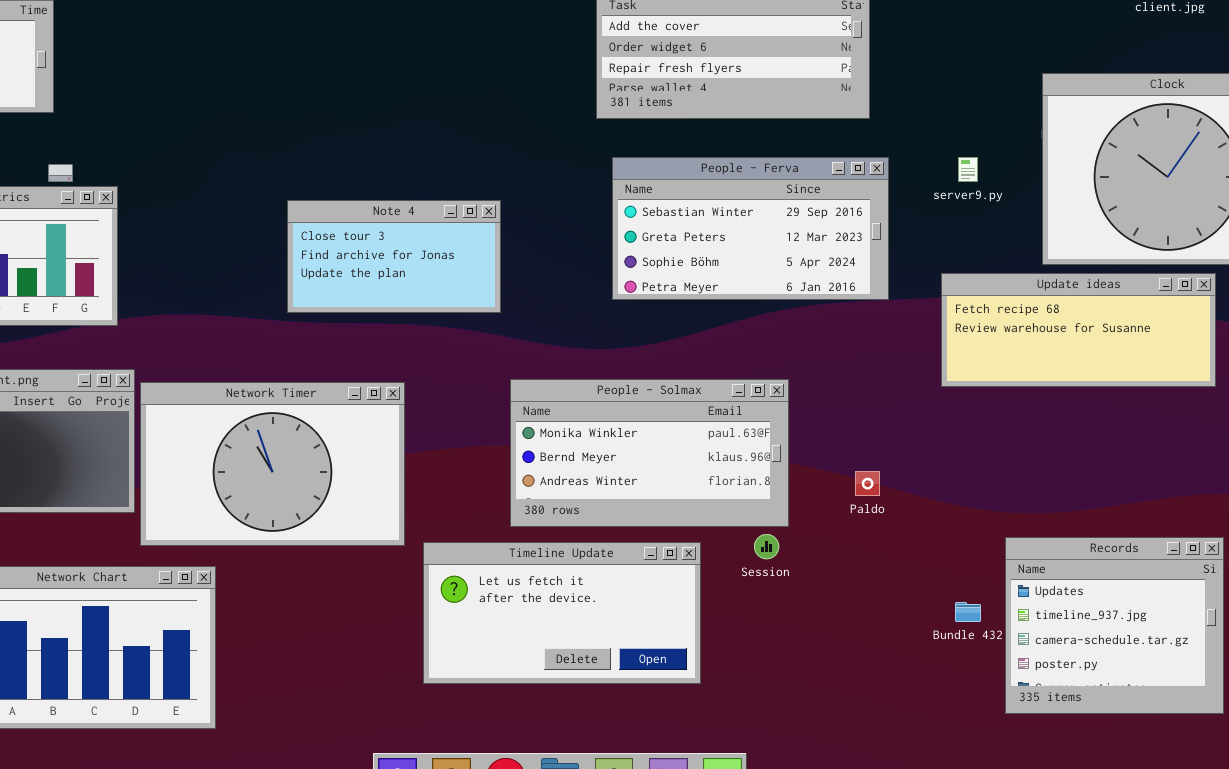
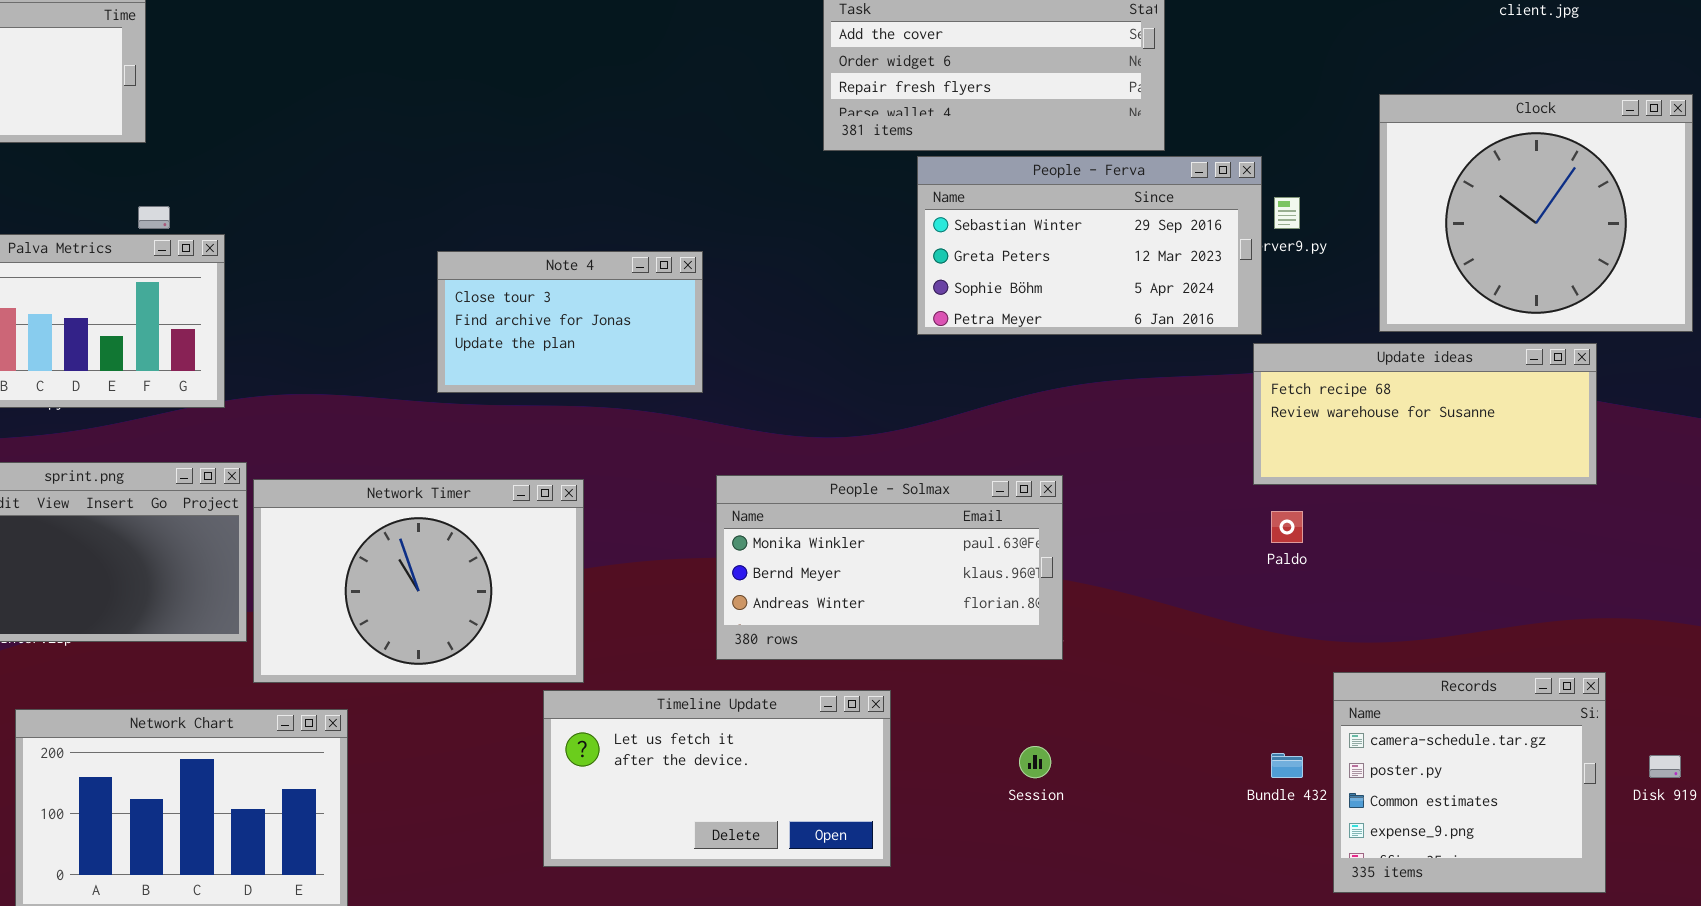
People - Ferva: [612,157,889,300] -> [917,156,1262,335], moved
Paldo: [855,471,880,496] -> [1271,511,1303,543], moved
Session: [754,534,779,559] -> [1019,746,1051,778], moved
Records: [1005,537,1224,714] -> [1333,672,1606,893], scrolled down 2 rows
Timeline Update: [423,542,701,684] -> [543,690,891,867], moved

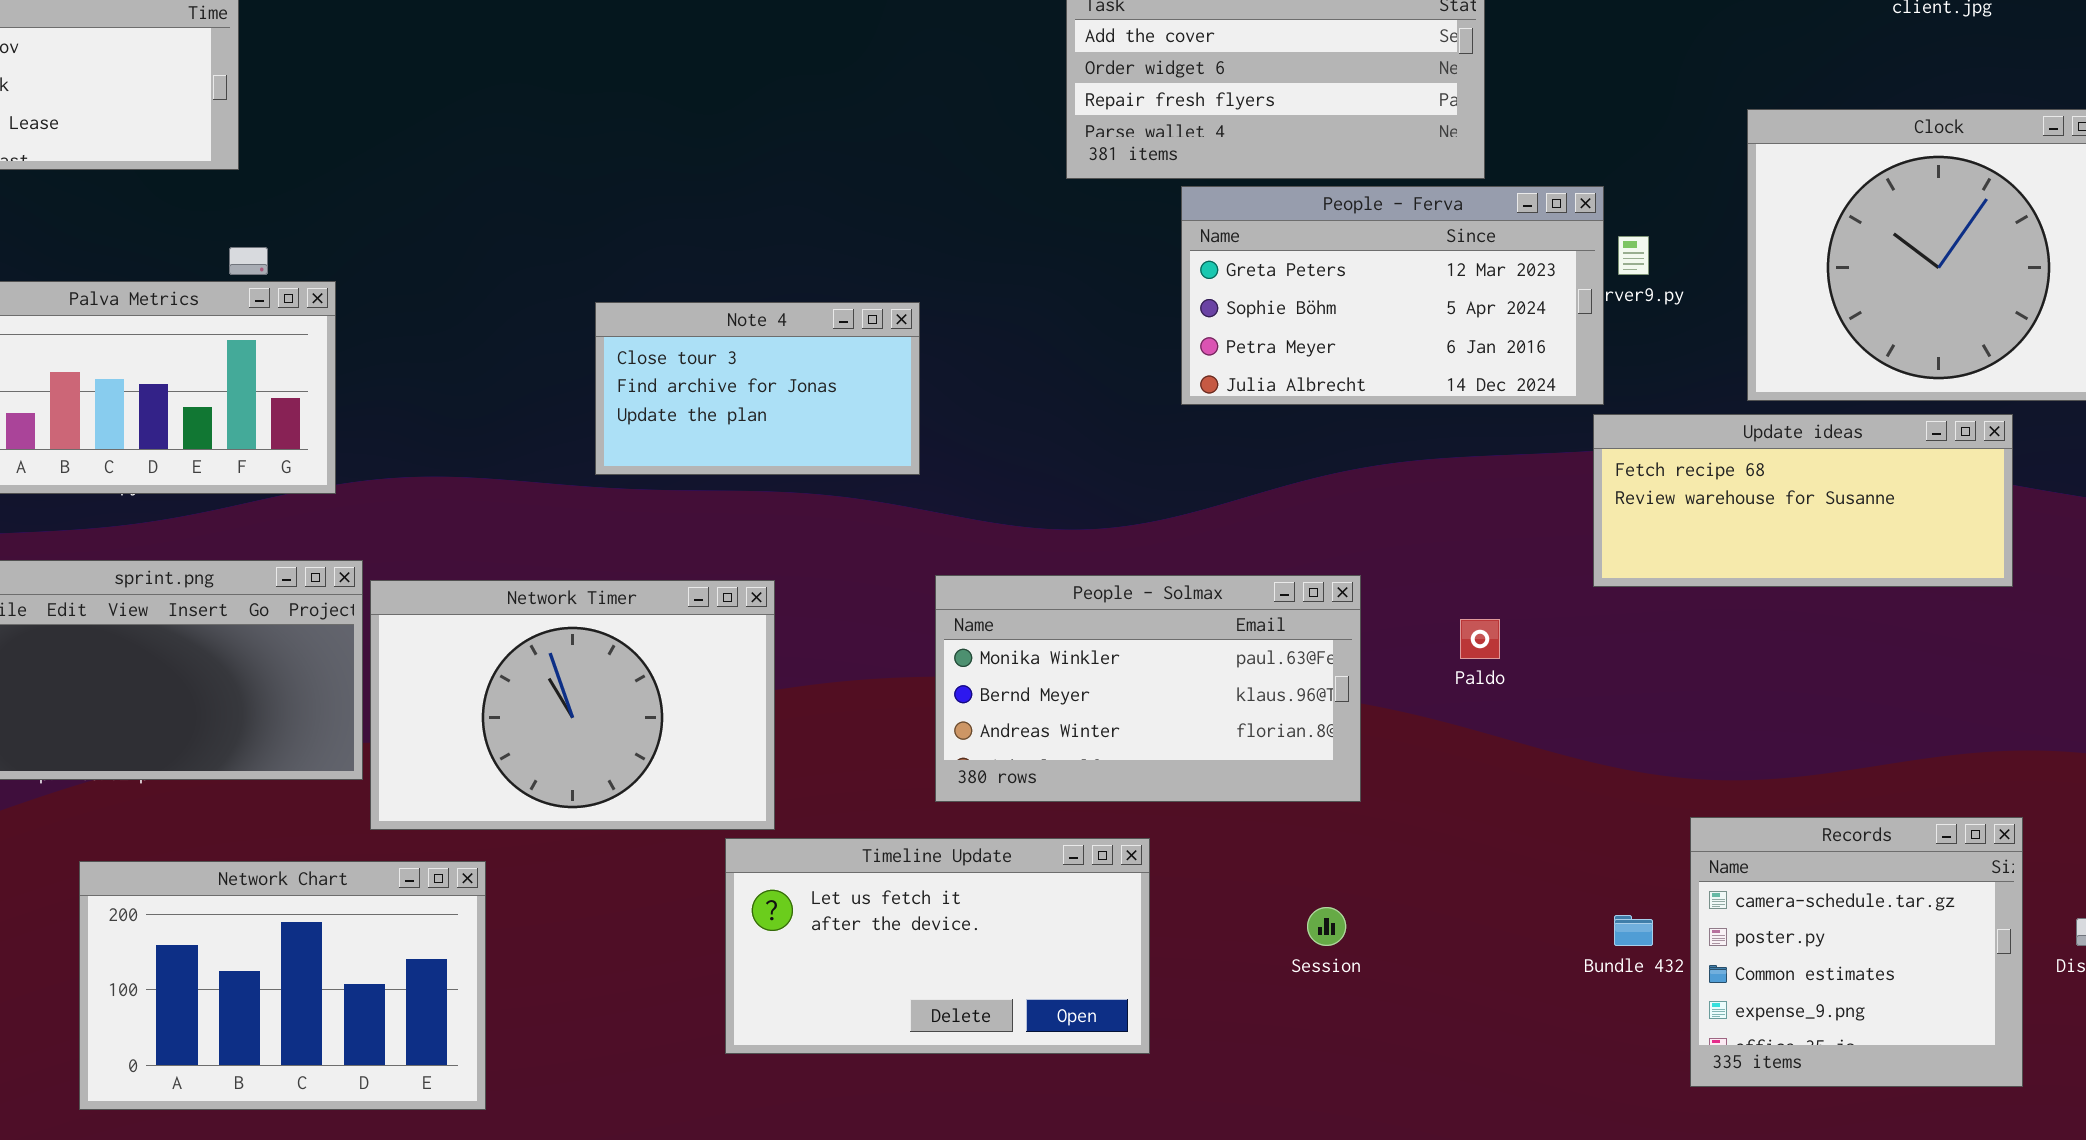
People - Ferva: [917,156,1262,335] -> [1181,186,1604,405], scrolled down 1 row
Paldo: [1271,511,1303,543] -> [1460,619,1500,659], moved

